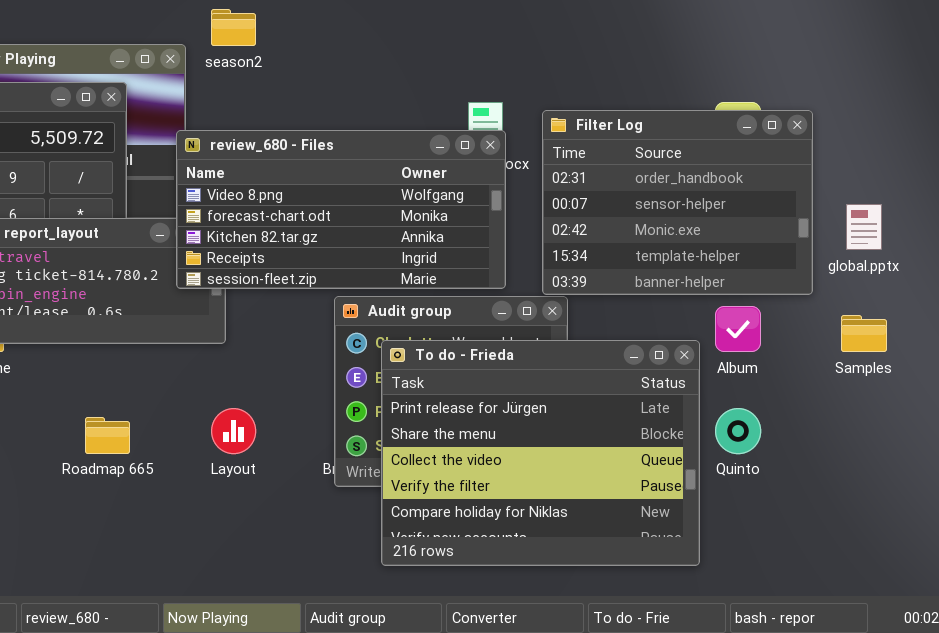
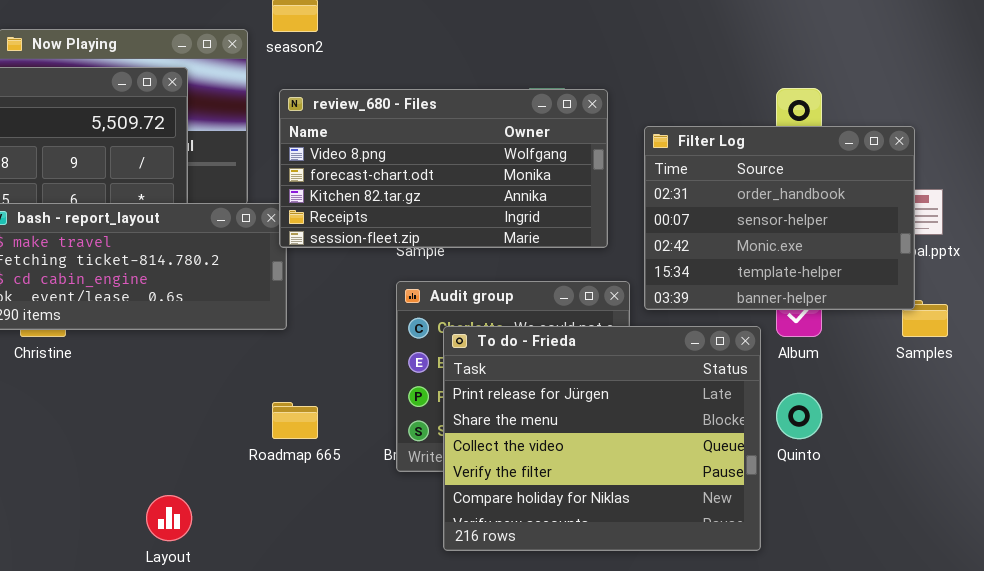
Filter Log: [542,110,813,295] -> [644,126,915,310], moved
review_680 - Files: [176,130,506,289] -> [279,89,608,248], moved
Layout: [211,408,256,454] -> [146,495,192,541], moved
Roadmap 665: [85,417,130,454] -> [272,402,318,439], moved

